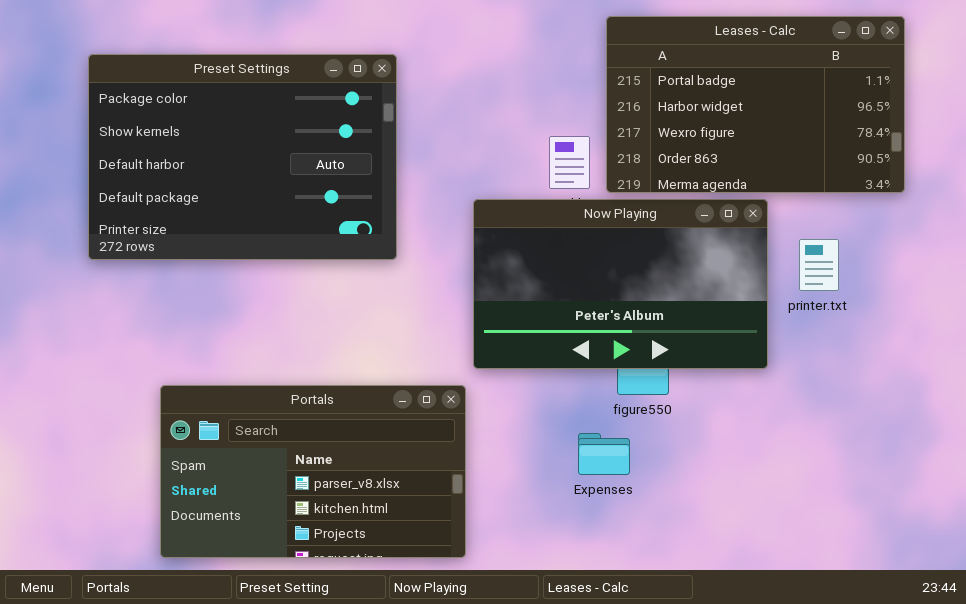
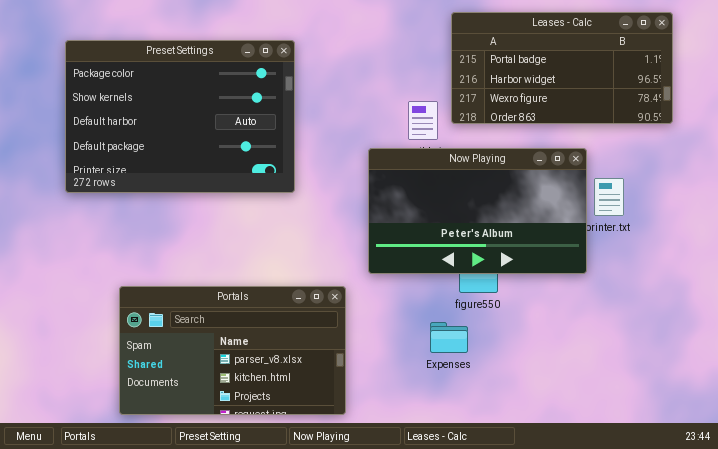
Leases - Calc: [606,16,905,193] -> [451,12,673,124], resized
Now Playing: [473,199,768,369] -> [368,148,587,274], moved

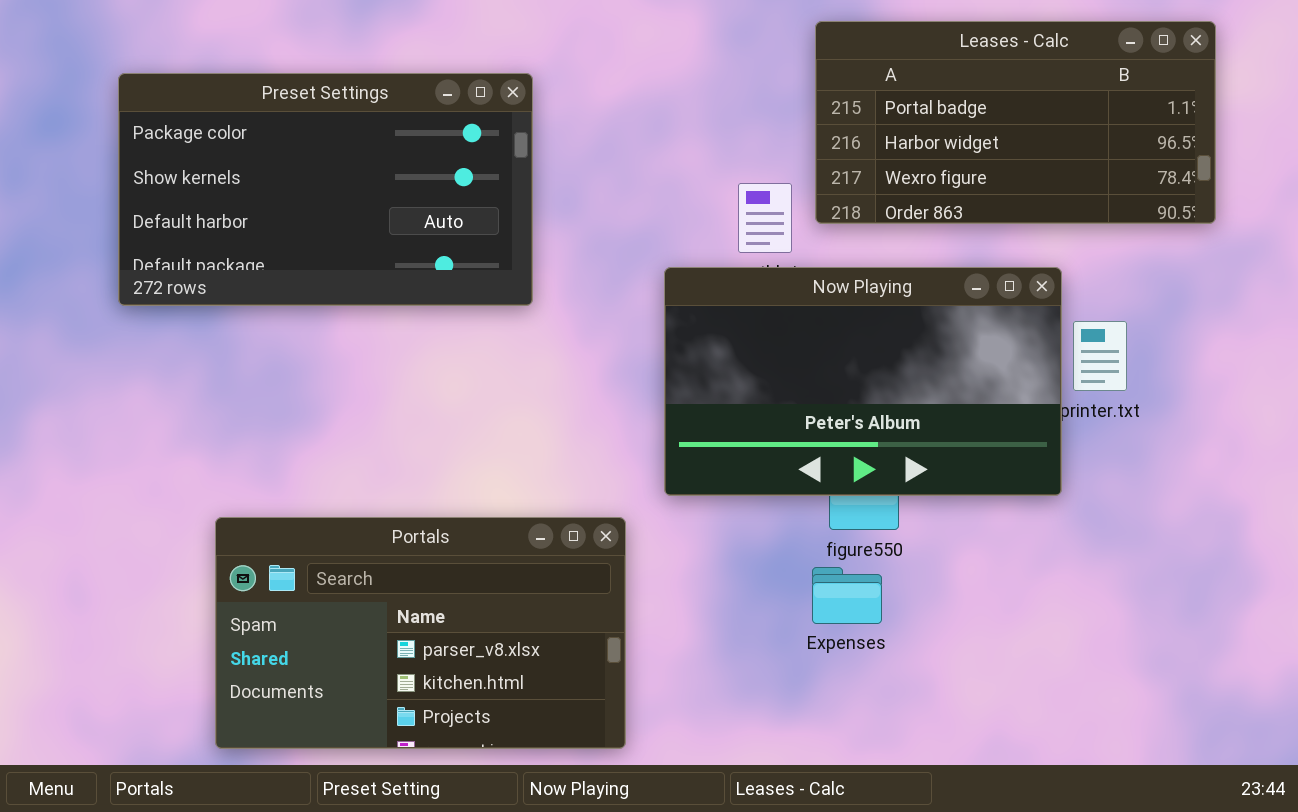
Preset Settings: [65,40,295,193] -> [118,73,533,306], resized
Expenses: [430,322,468,353] -> [812,567,882,624], moved

